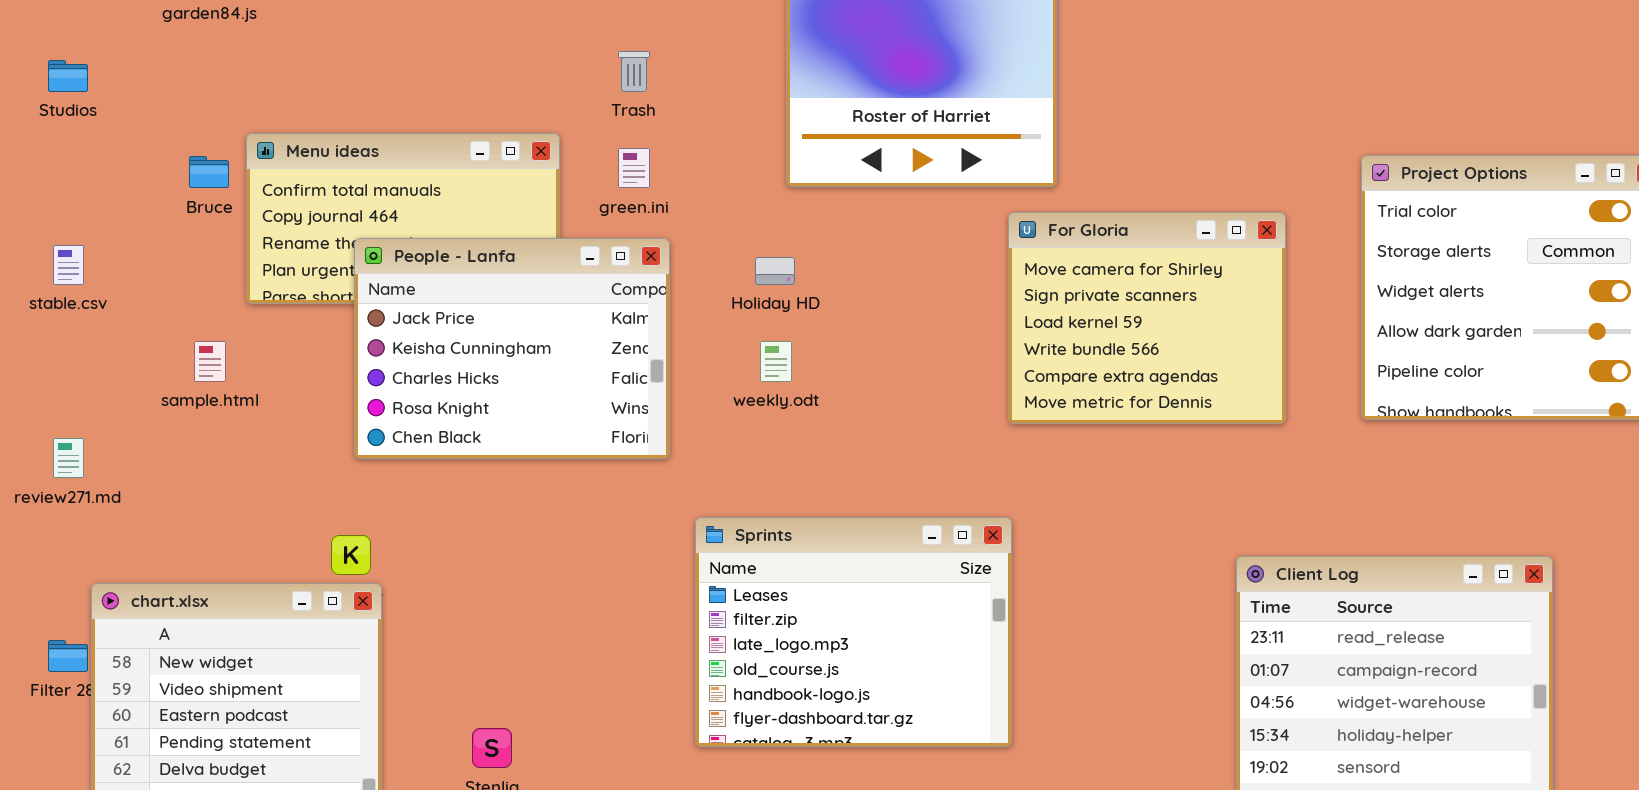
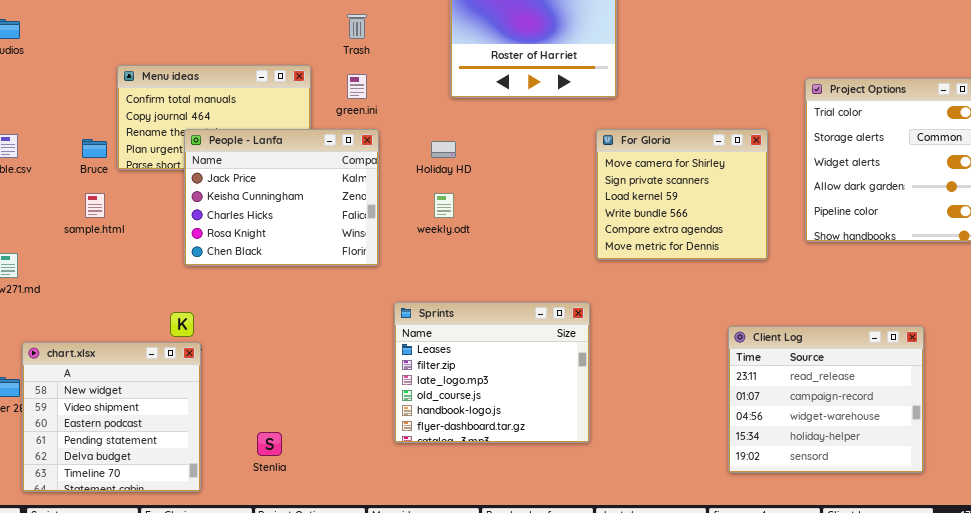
Bruce: [189,156,229,188] -> [82,139,107,158], moved
For Gloria: [1008,212,1286,424] -> [596,129,768,260], moved

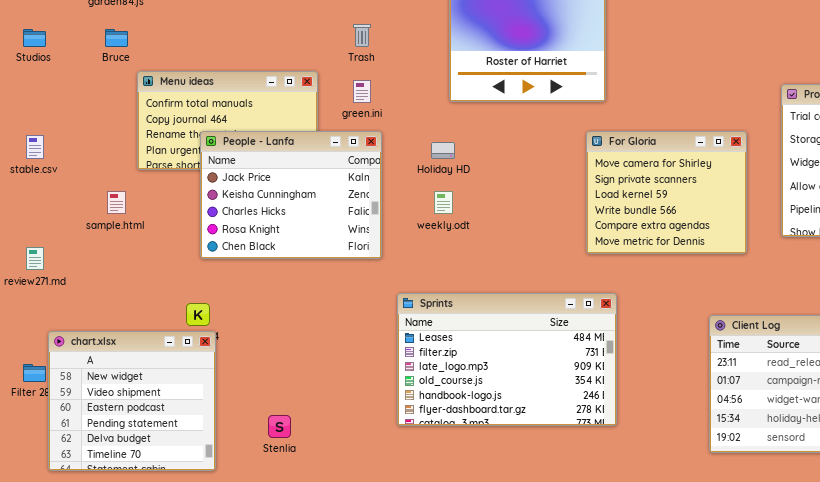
Bruce: [82,139,107,158] -> [105,29,128,47], moved
Sprints: [394,302,590,443] -> [397,293,617,426], resized

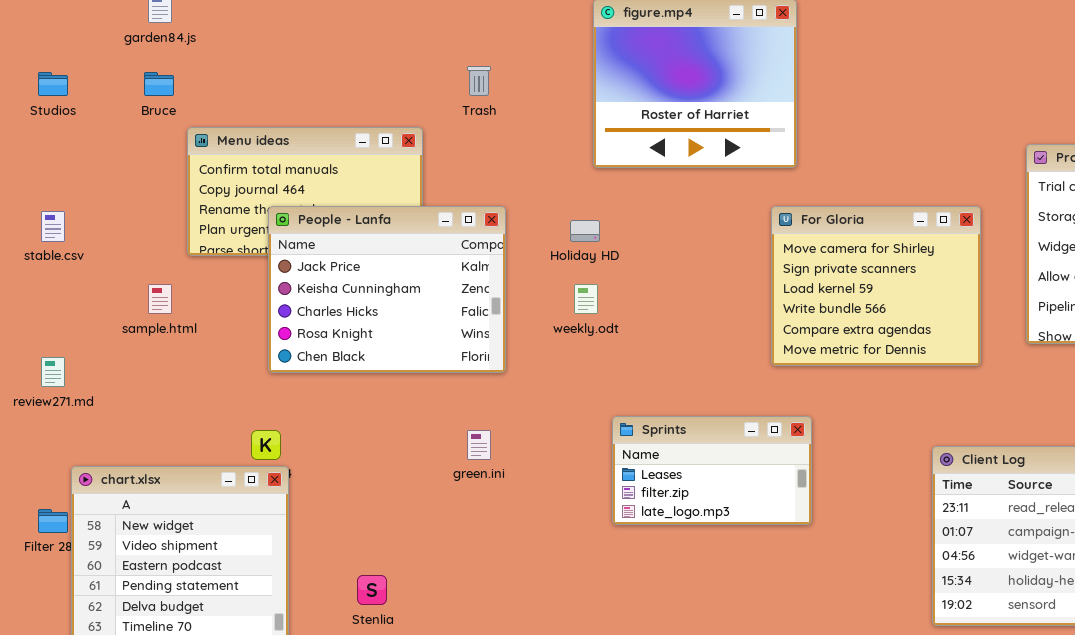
green.ini: [353,80,371,103] -> [467,430,491,460], moved
Sprints: [397,293,617,426] -> [612,416,812,525], resized

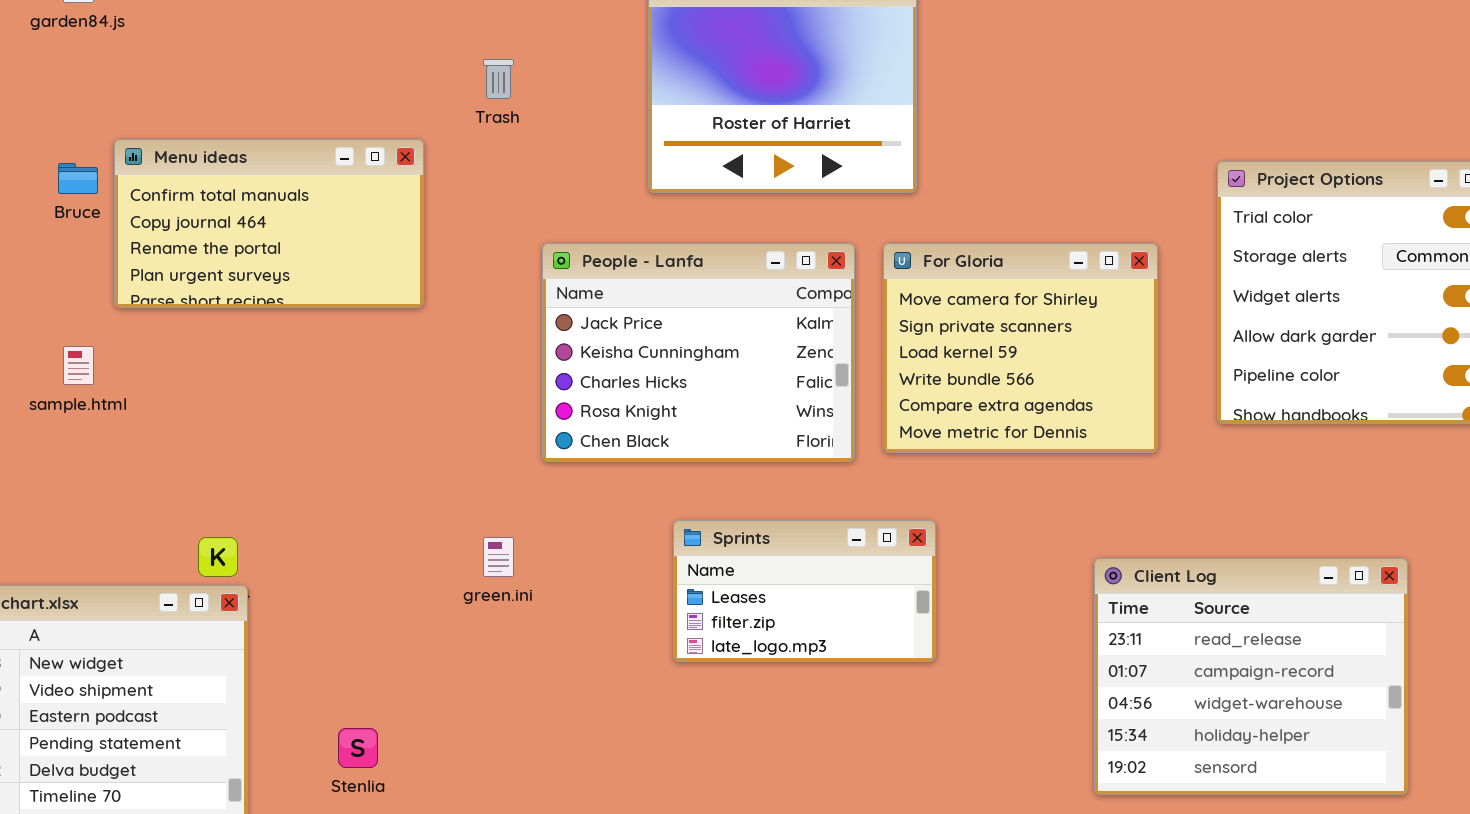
Bruce: [144,72,174,96] -> [58,163,98,194], moved
People - Lanfa: [268,206,506,373] -> [542,243,855,462], moved

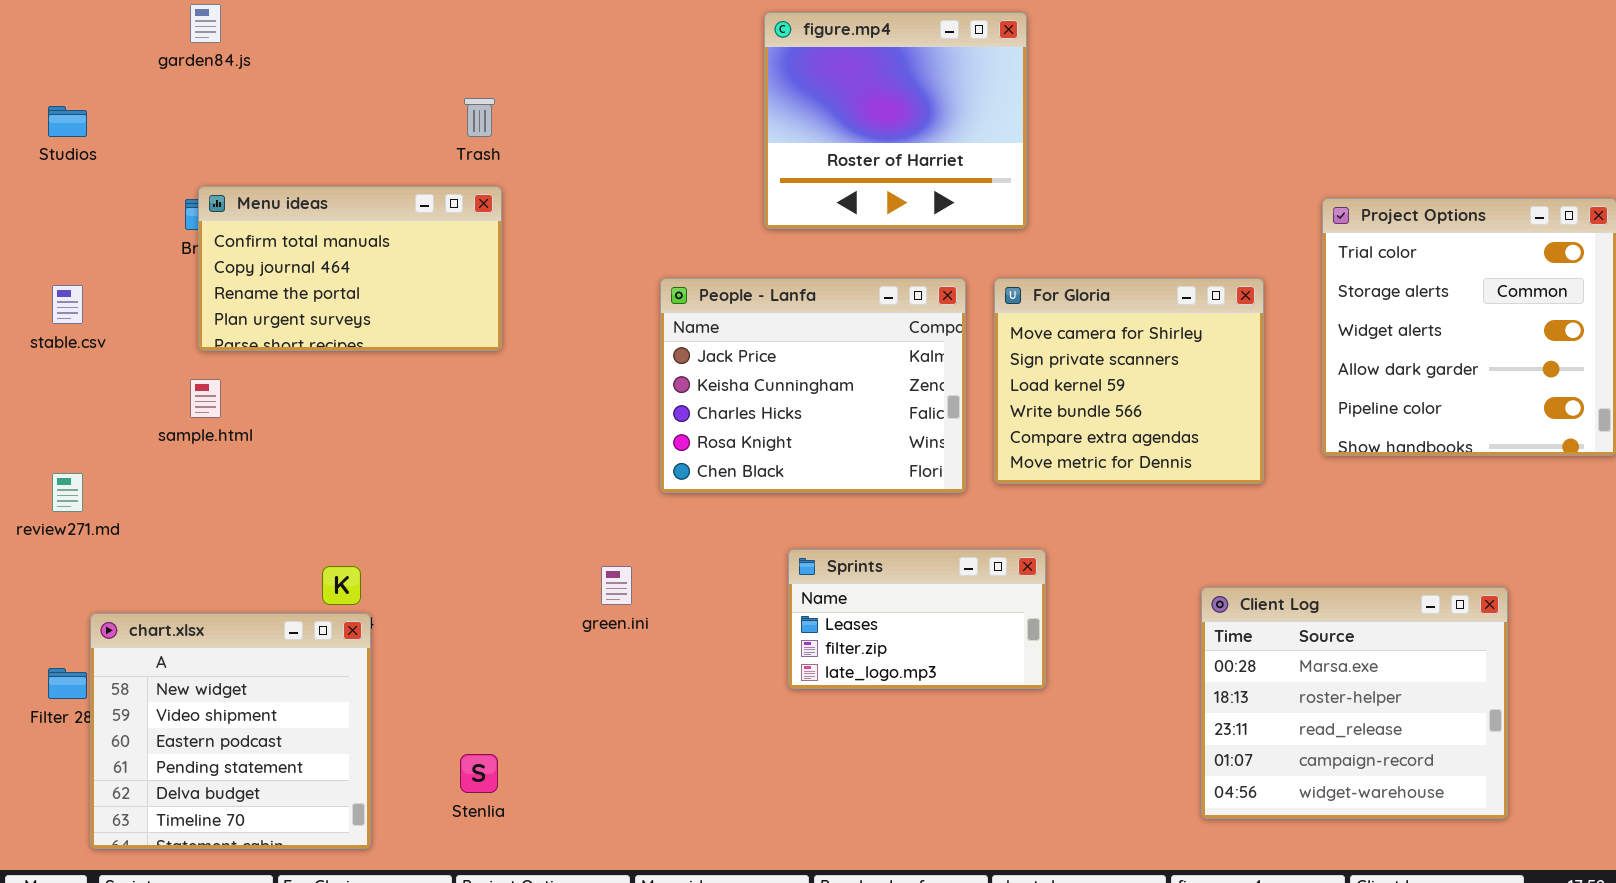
Trash: [483,59,514,99] -> [464,98,495,137], moved
Menu ideas: [114,139,424,308] -> [198,186,502,351], moved
Client Log: [1094,558,1408,795] -> [1201,587,1508,819], scrolled up 2 rows

